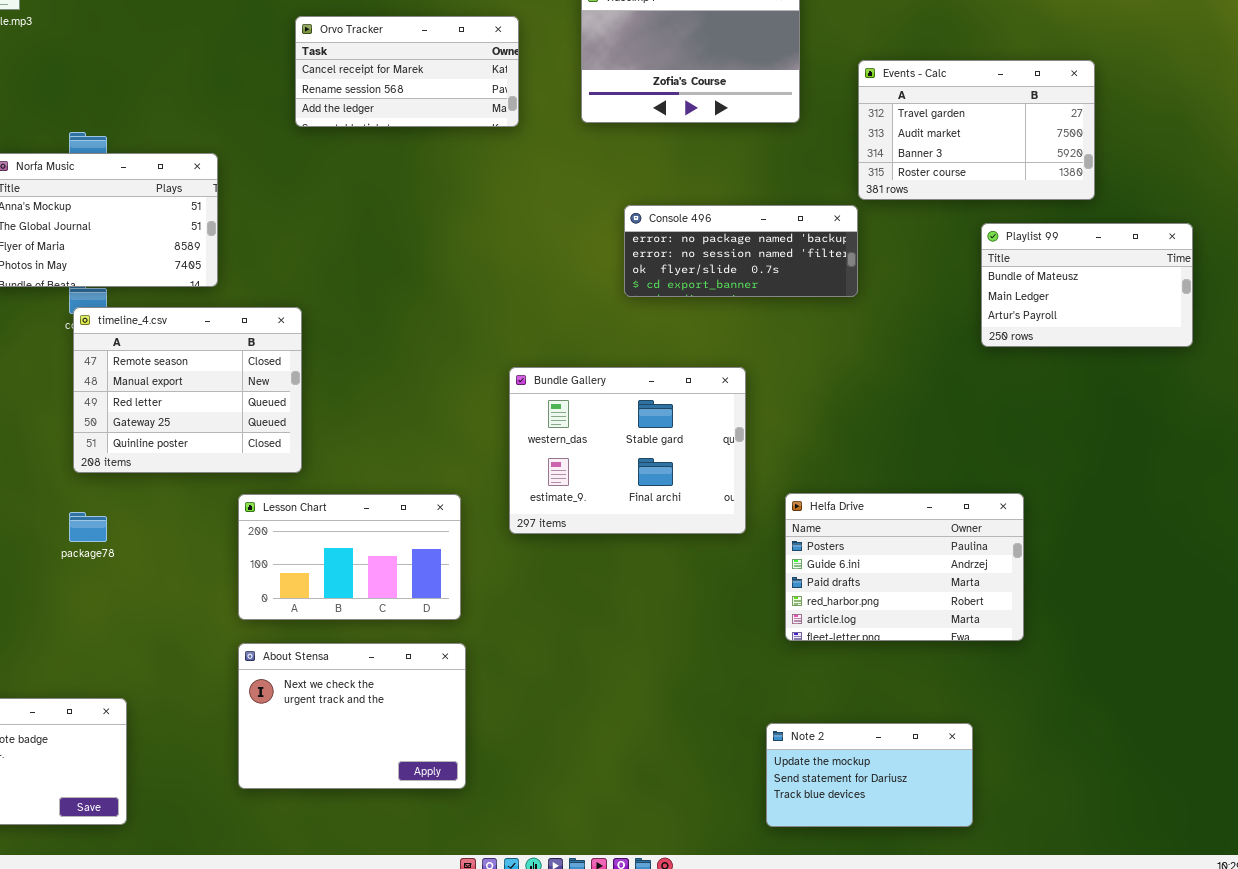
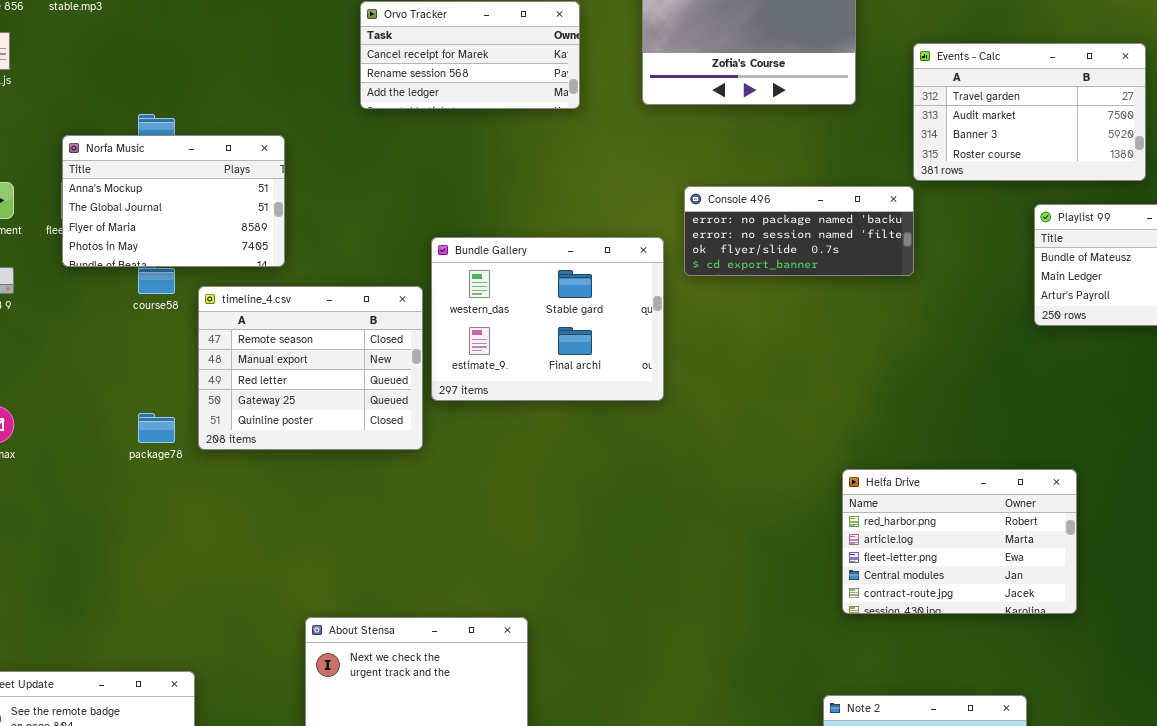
timeline_4.csv: [73,307,302,473] -> [198,286,423,450], moved
Bundle Gallery: [509,367,746,534] -> [431,237,664,401], moved
Helfa Drive: [785,493,1024,641] -> [842,469,1077,614], scrolled down 3 rows
Lesson Chart: [238,494,461,620] -> none, closed
package78: [69,512,107,542] -> [138,413,175,443], moved

